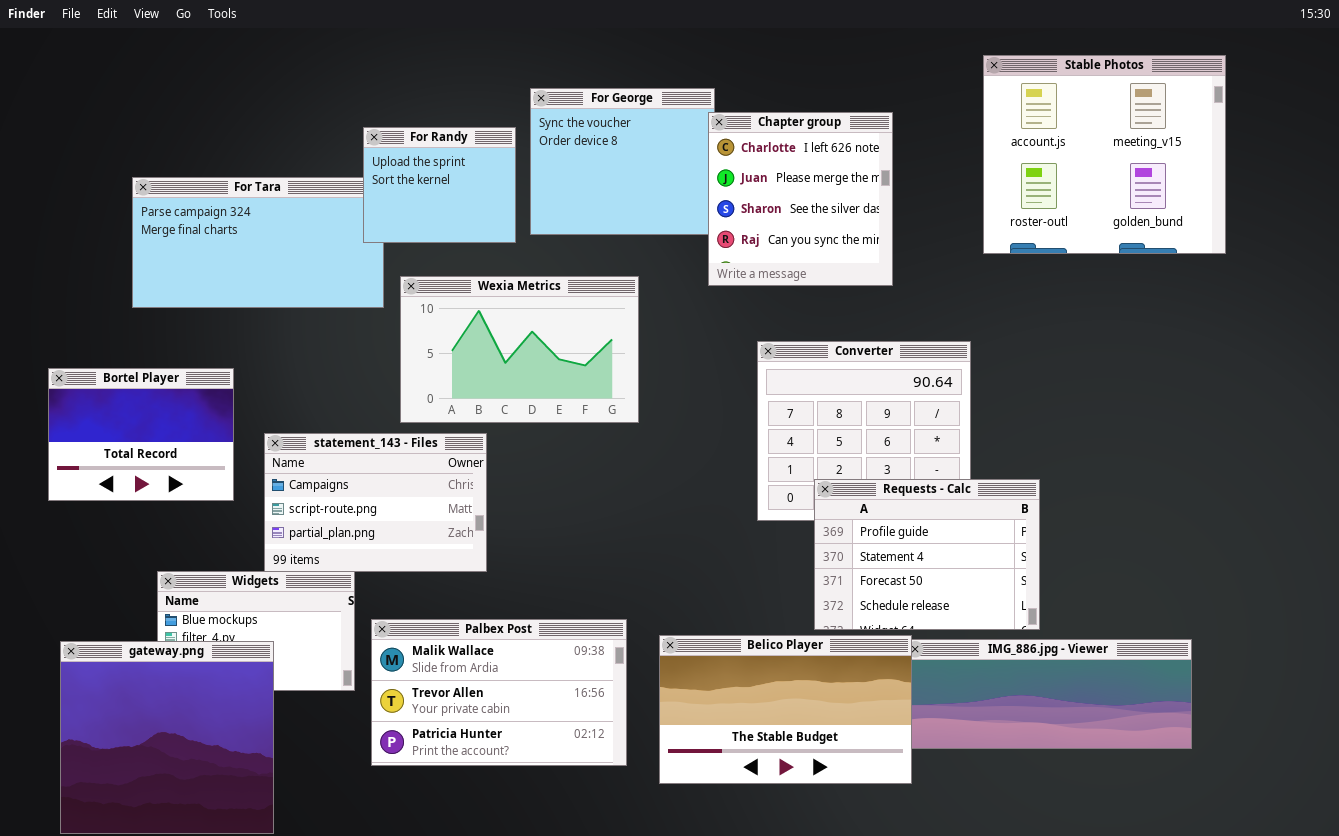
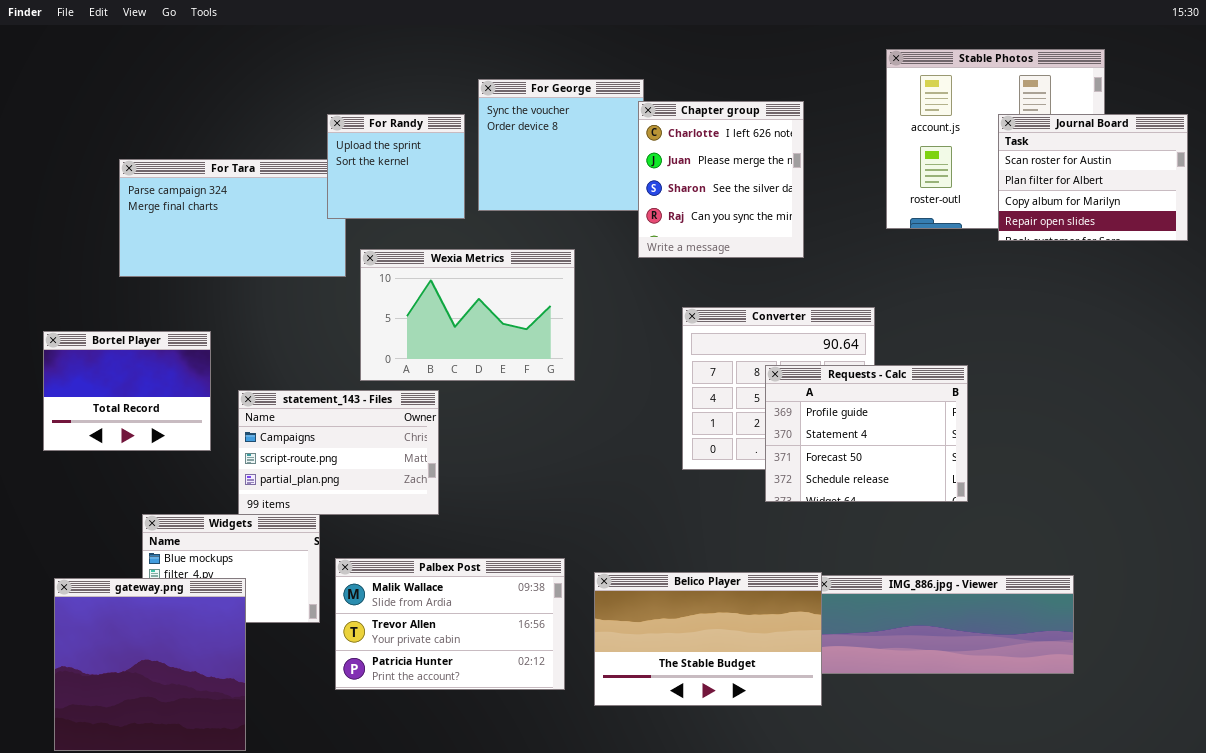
Journal Board: none -> [998,114,1188,241], opened
Requests - Calc: [814,479,1040,630] -> [765,365,968,502], moved

